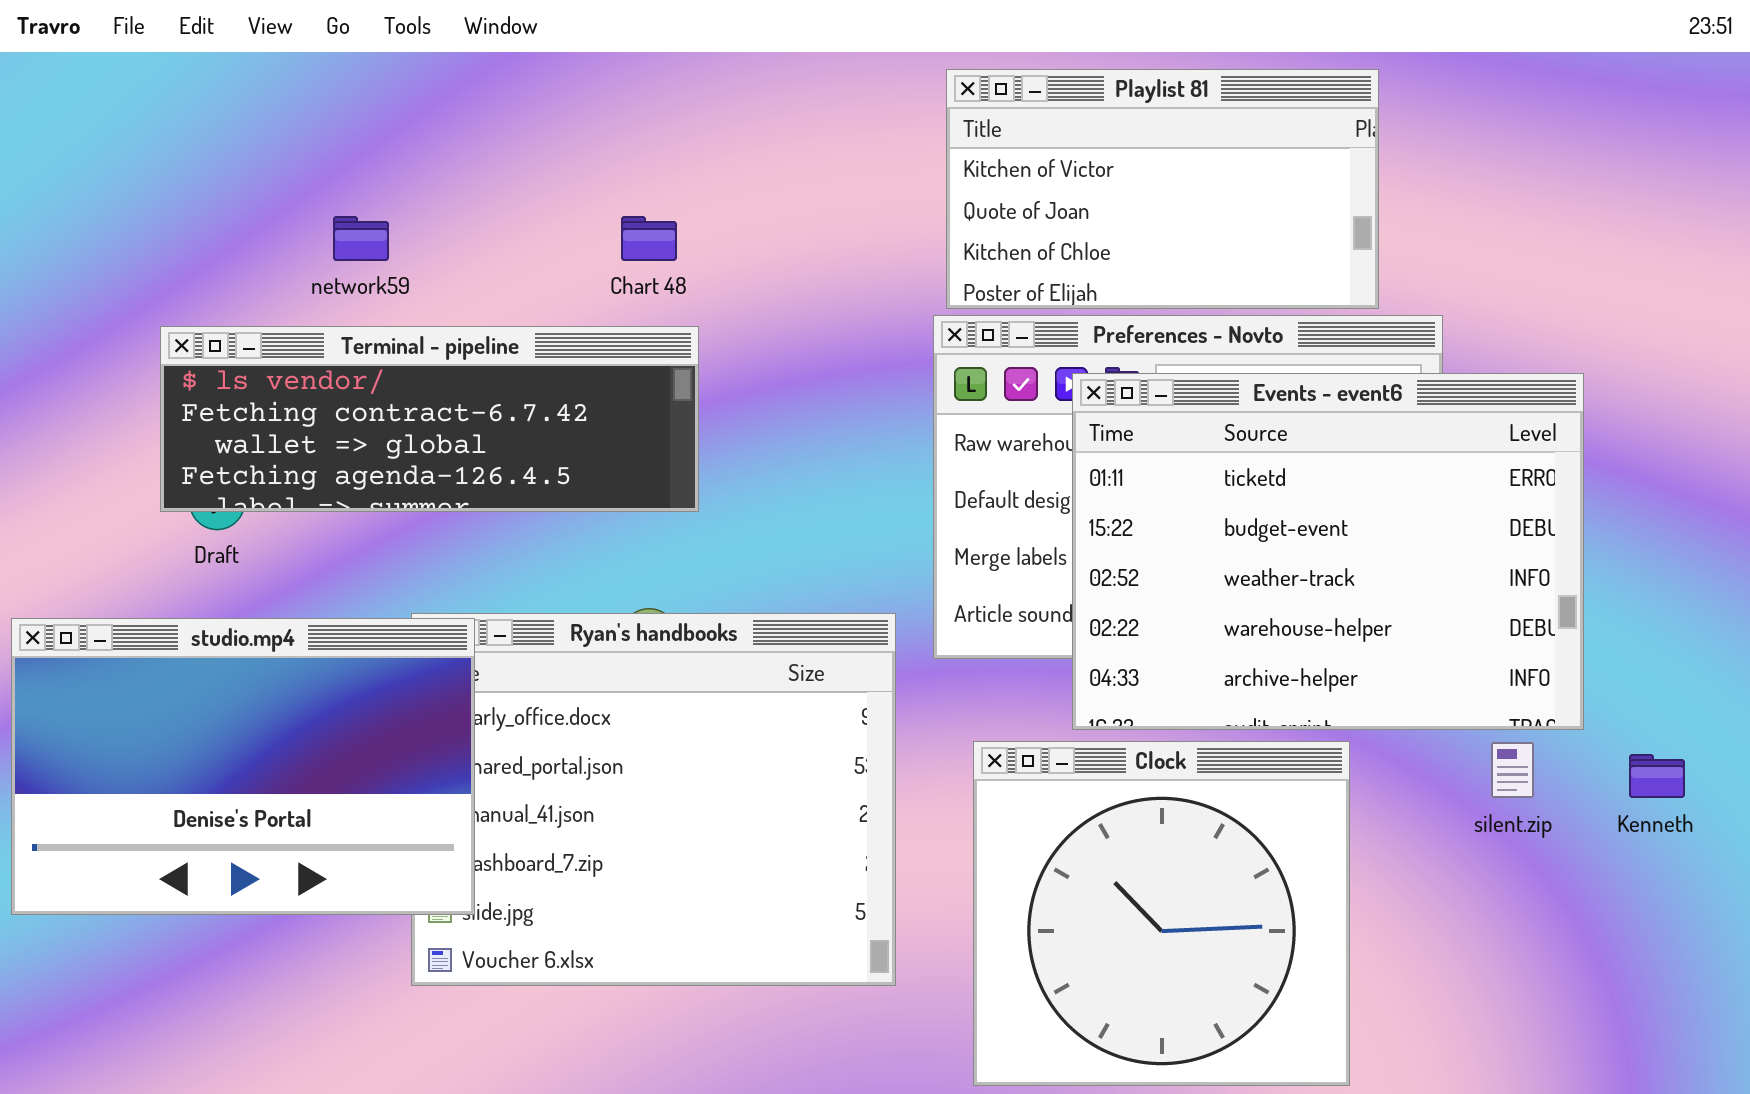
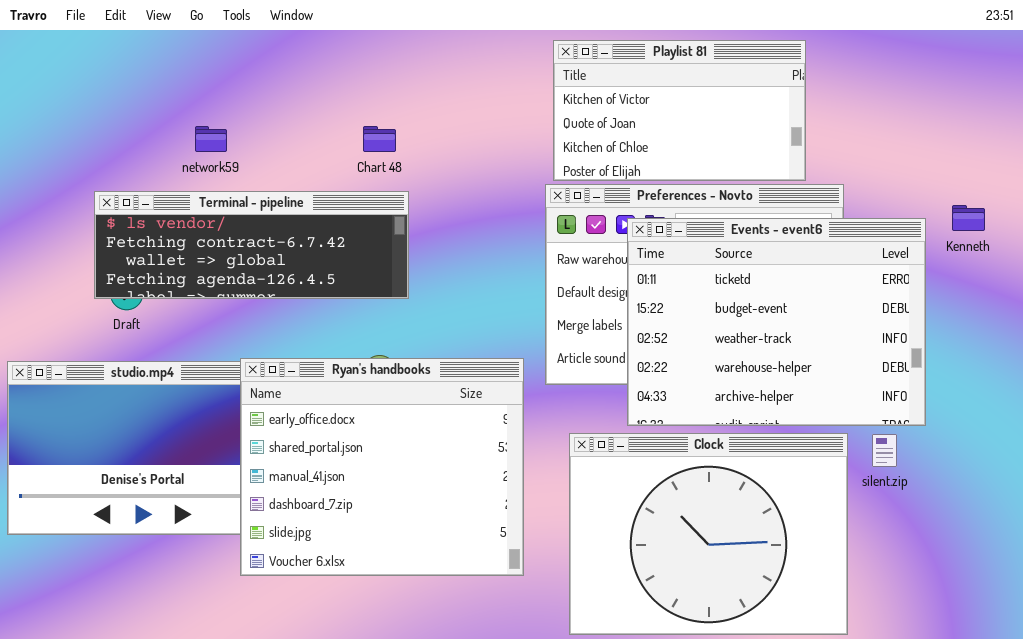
Ryan's handbooks: [411,613,896,986] -> [240,358,524,576], raised
Clock: [973,741,1350,1086] -> [569,433,848,635], resized
Kenneth: [1629,754,1685,798] -> [952,205,985,231], moved

